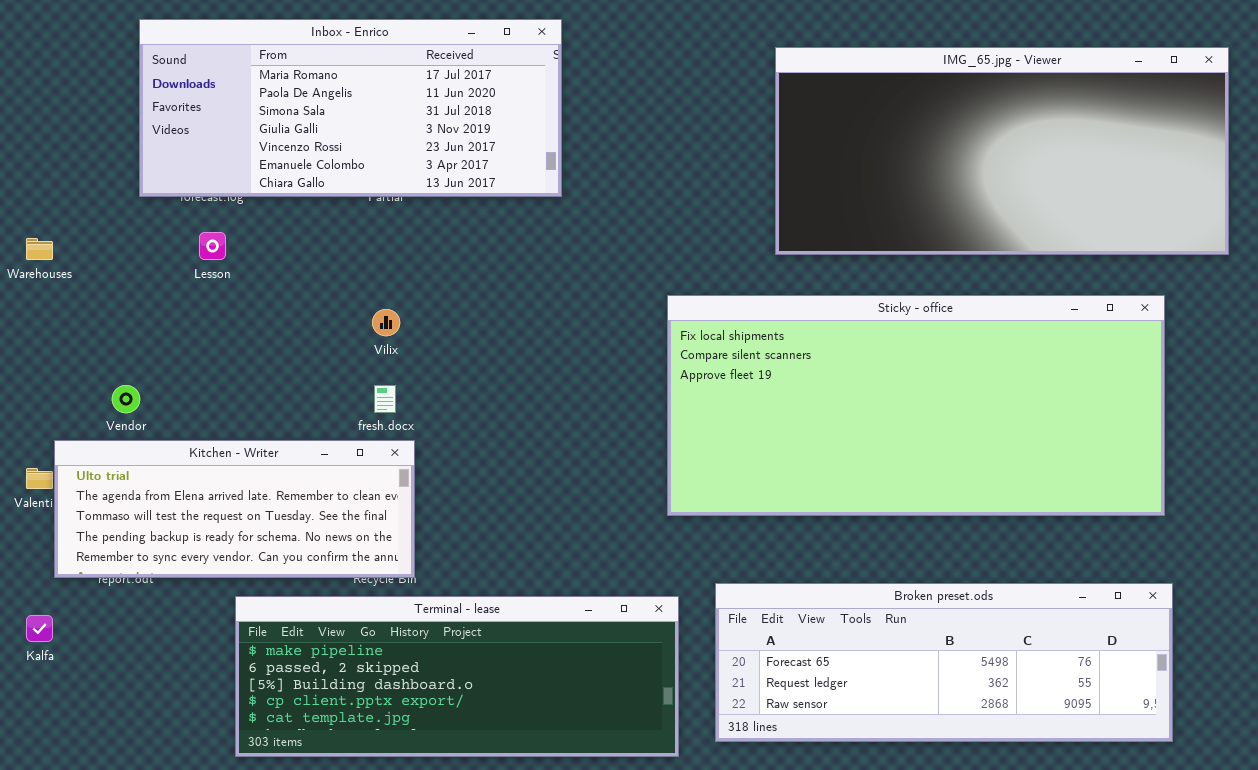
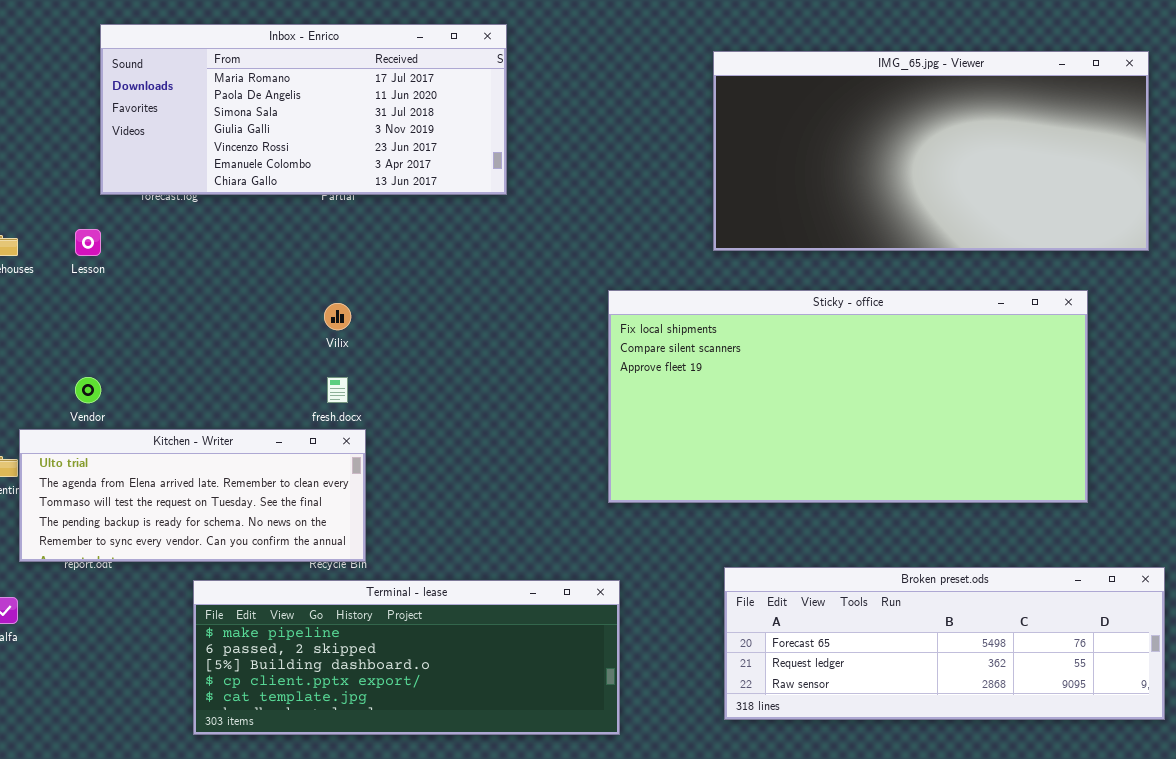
Lesson: [199,232,226,260] -> [75,229,101,256], moved
Broken preset.ods: [715,583,1173,742] -> [724,567,1165,720], moved

